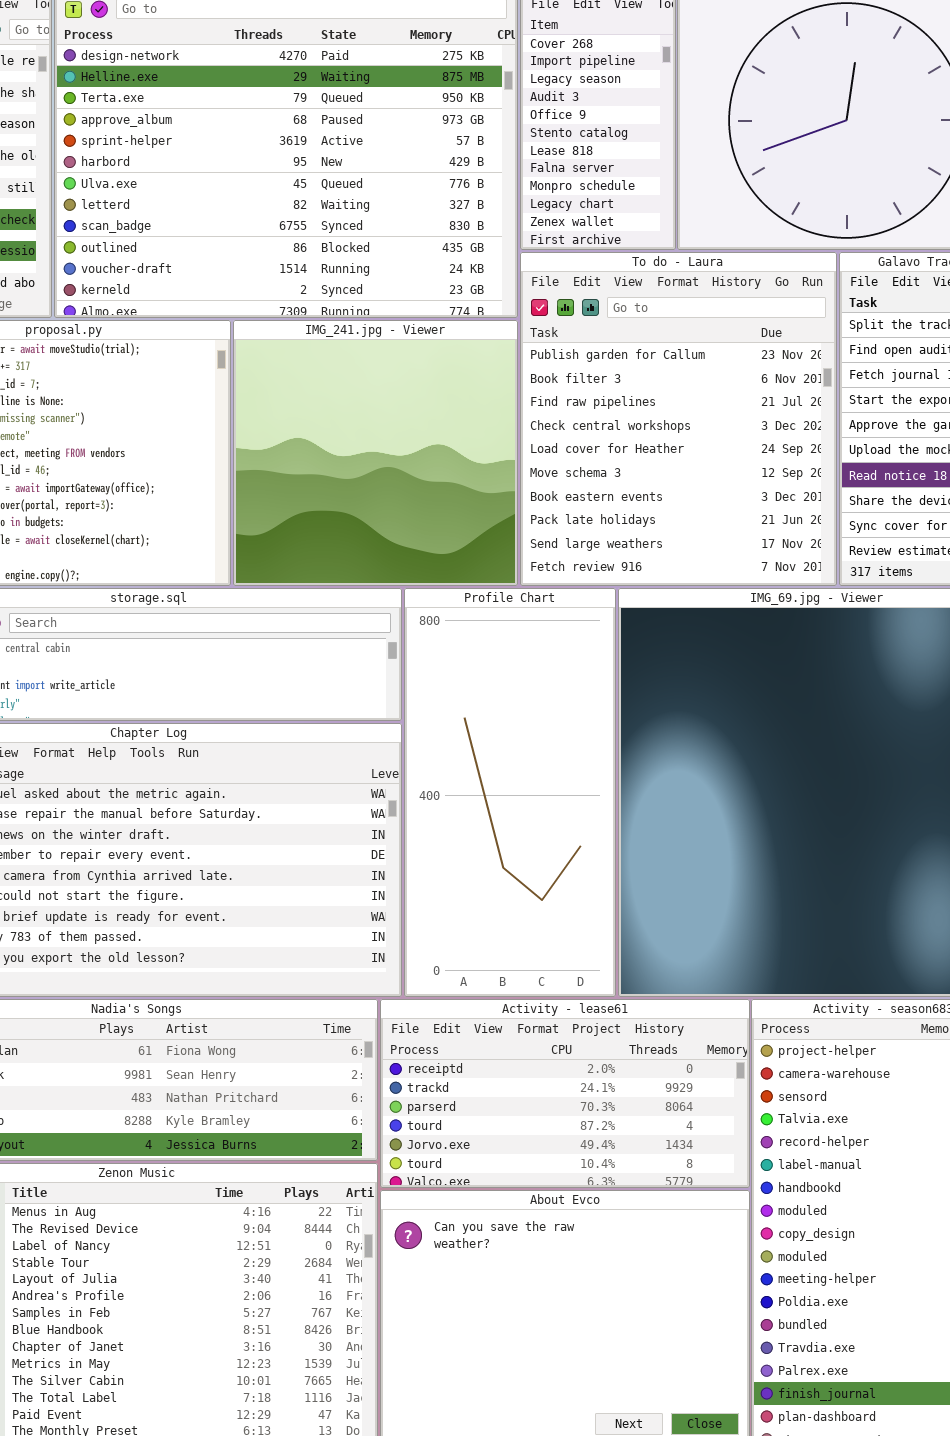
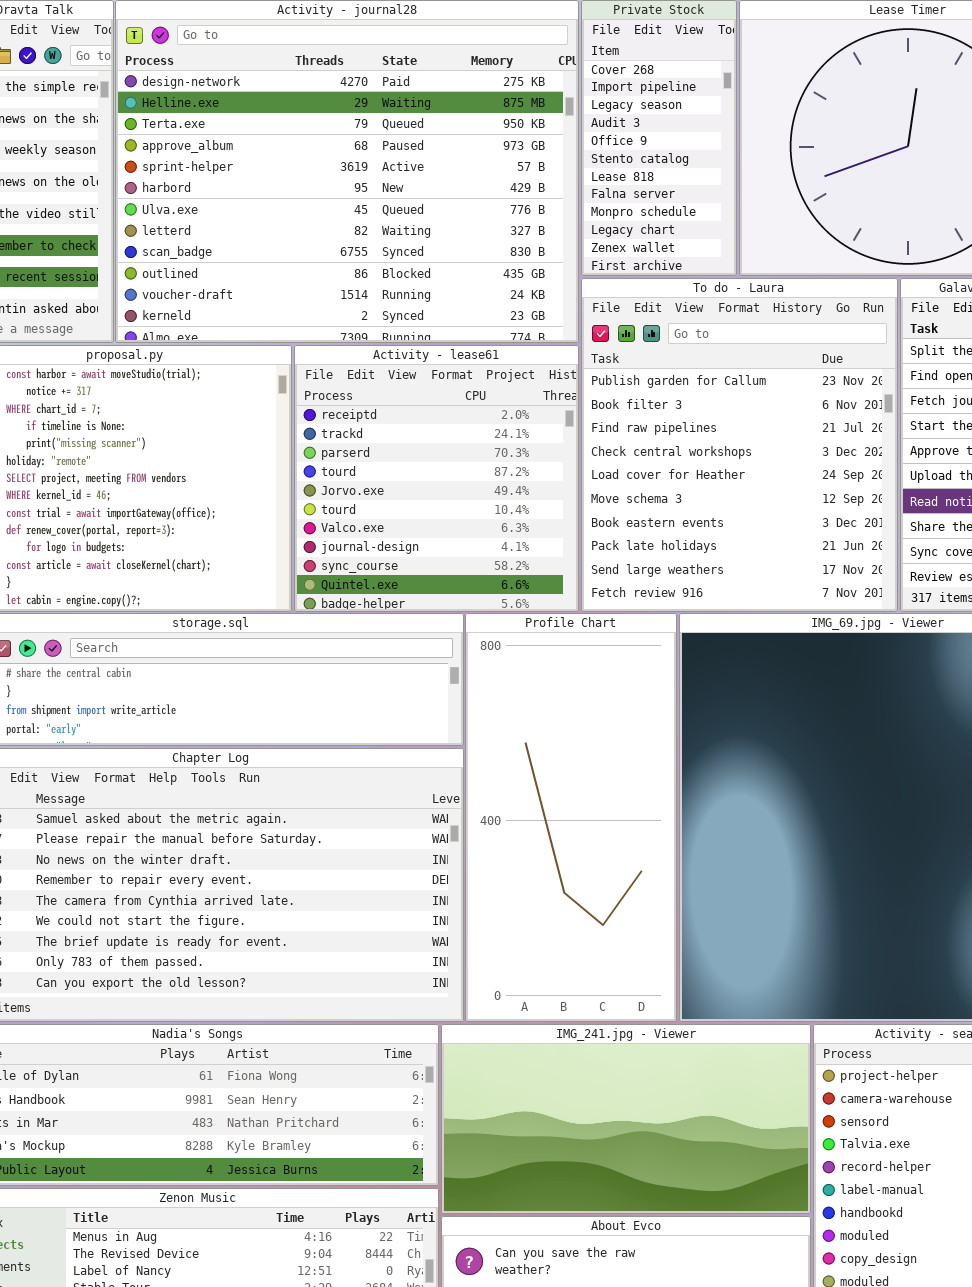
IMG_241.jpg - Viewer: [233,320,518,586] -> [441,1024,811,1214], moved, resized
Activity - lease61: [380,999,750,1188] -> [294,345,579,612], moved, resized

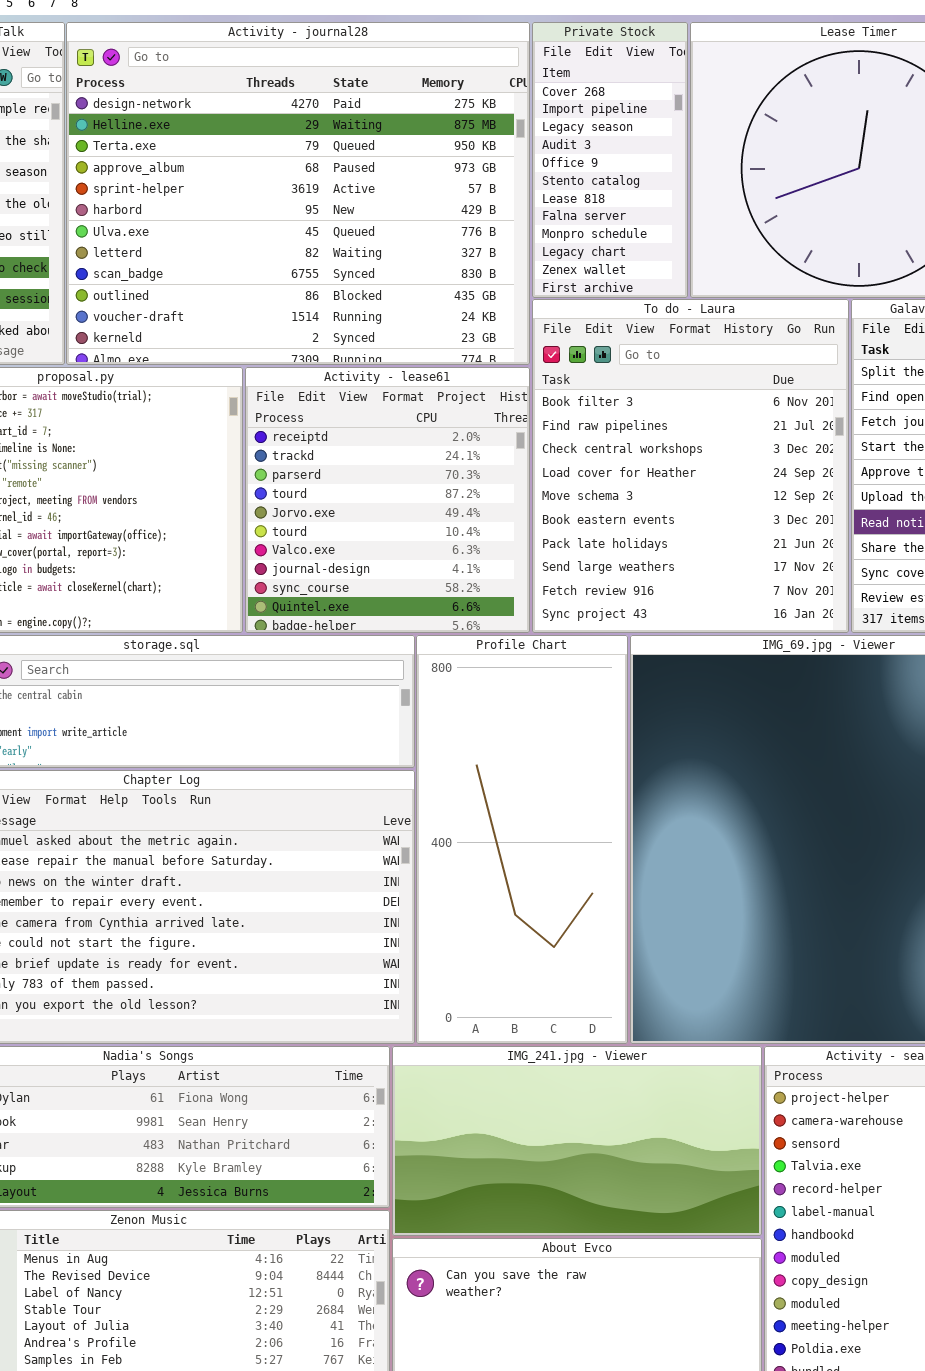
To do - Laura: [581,278,898,612] -> [532,299,849,633], scrolled down 1 row

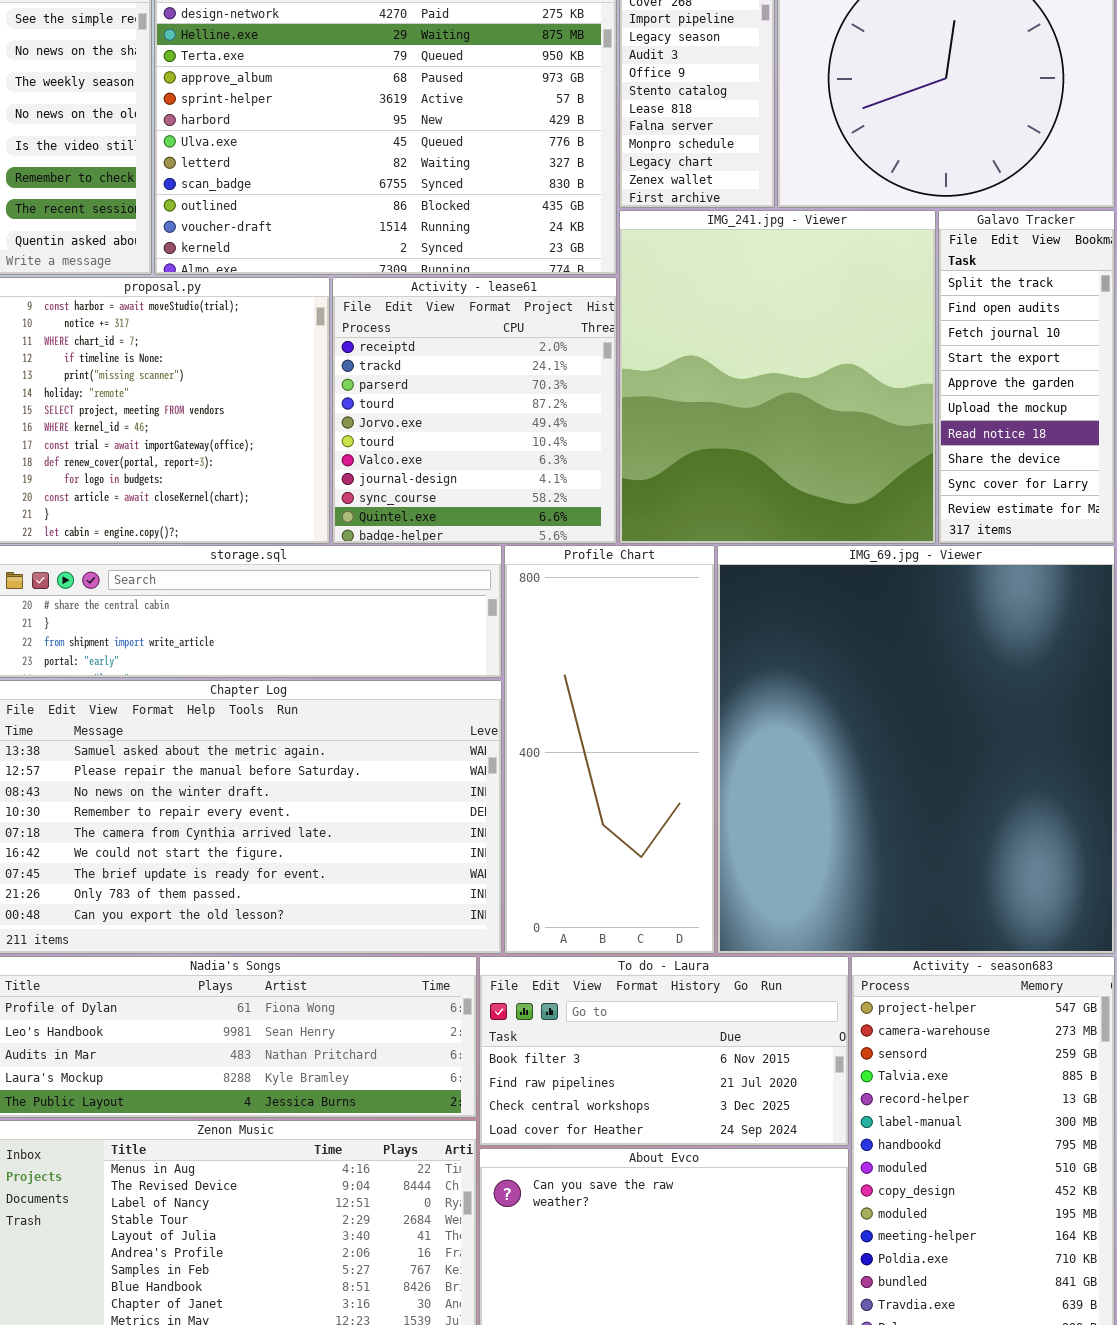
To do - Laura: [532,299,849,633] -> [479,956,849,1146], moved, resized
IMG_241.jpg - Viewer: [392,1046,762,1236] -> [619,210,936,544], moved, resized

